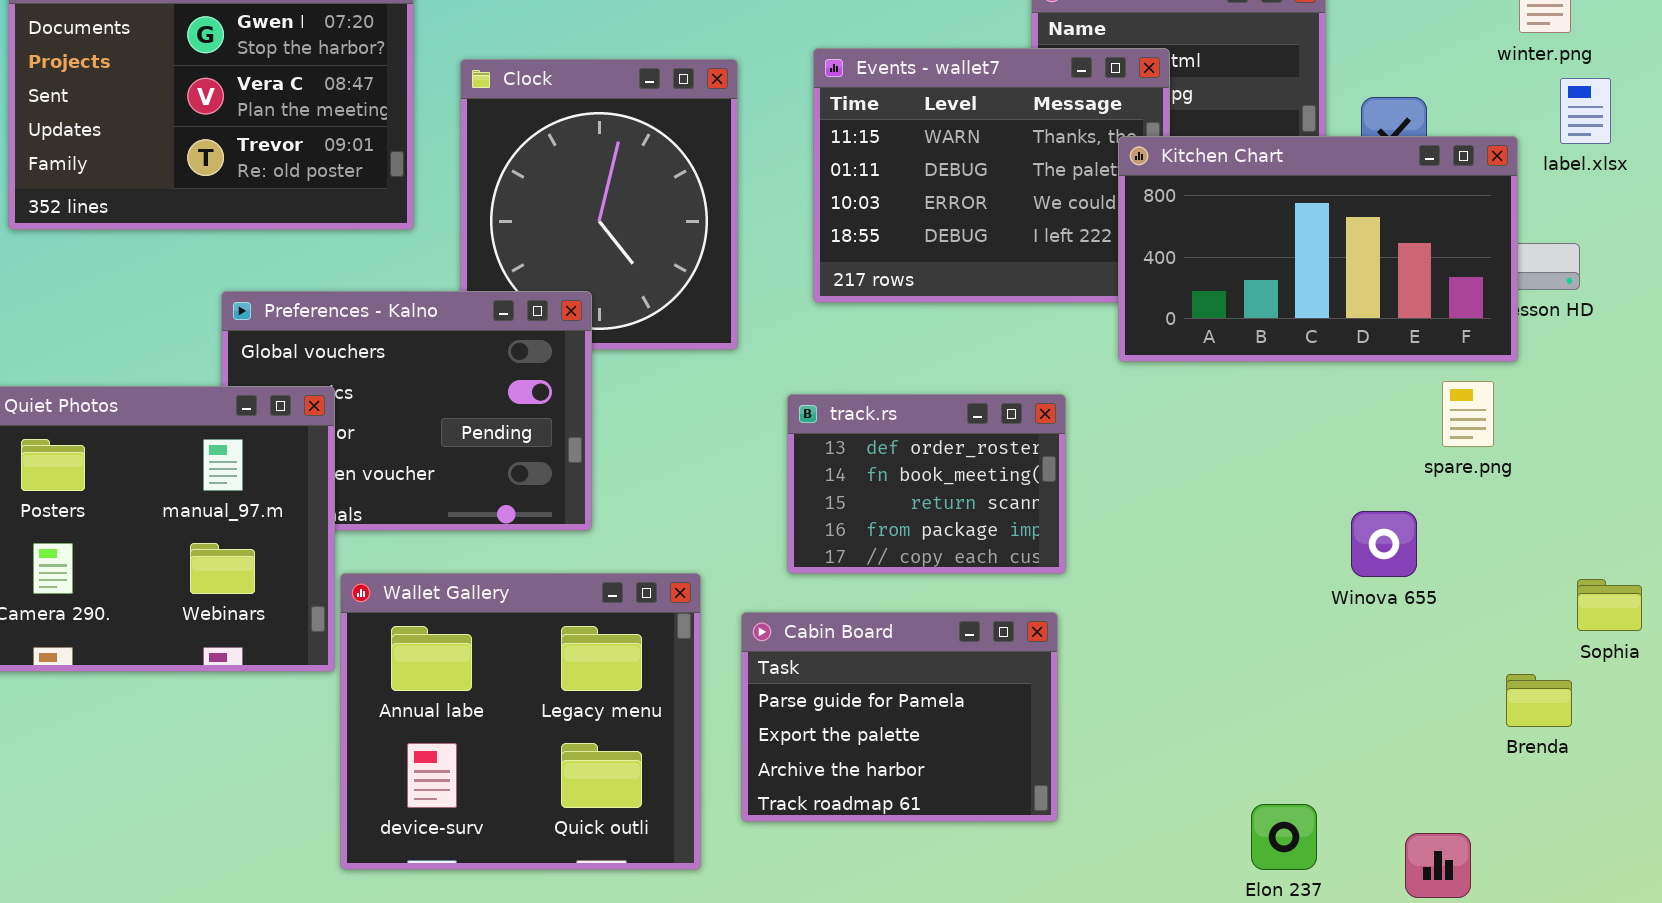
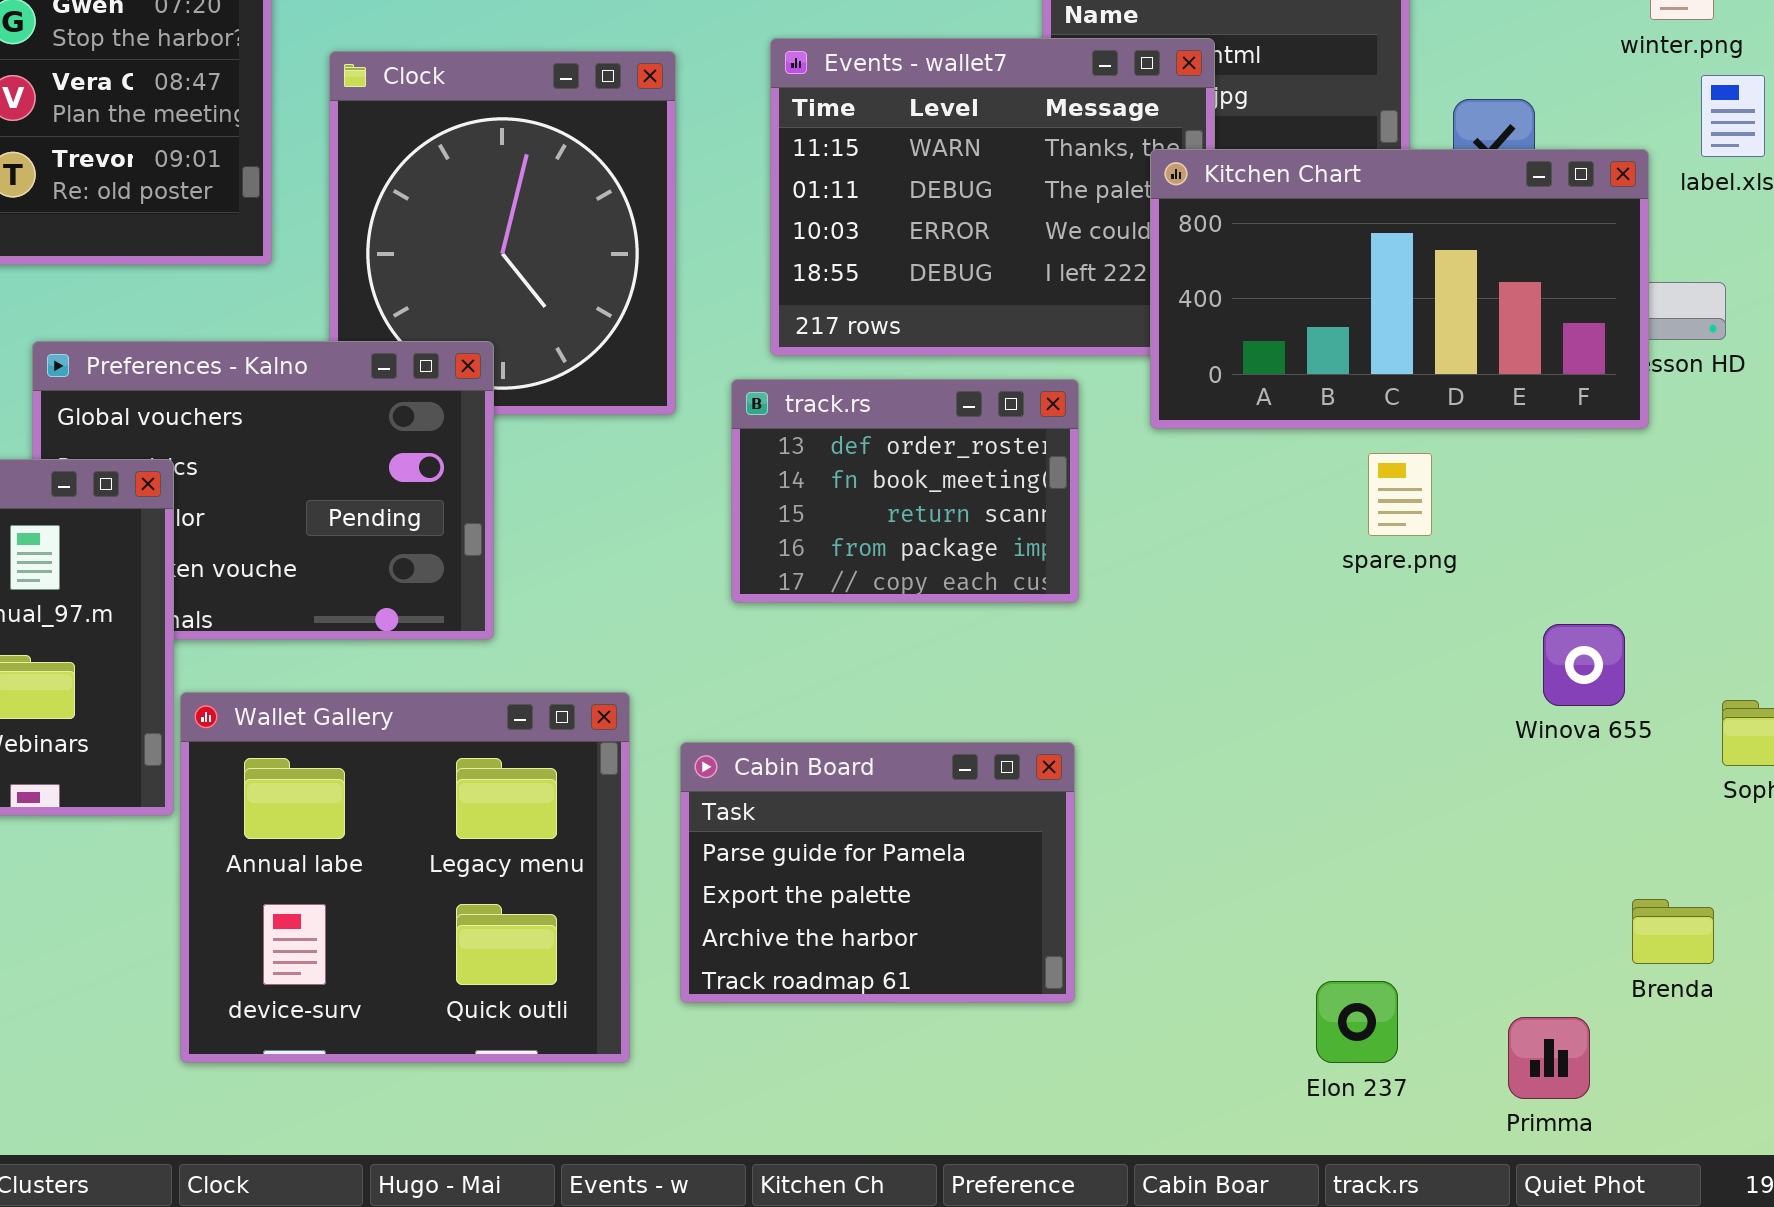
spare.png: [1442,381,1494,447] -> [1368,453,1432,536], moved
track.rs: [787,394,1066,574] -> [731,379,1079,603], moved
Winova 655: [1351,511,1417,577] -> [1543,624,1625,706], moved
Brenda: [1506,674,1572,727] -> [1632,899,1714,964], moved

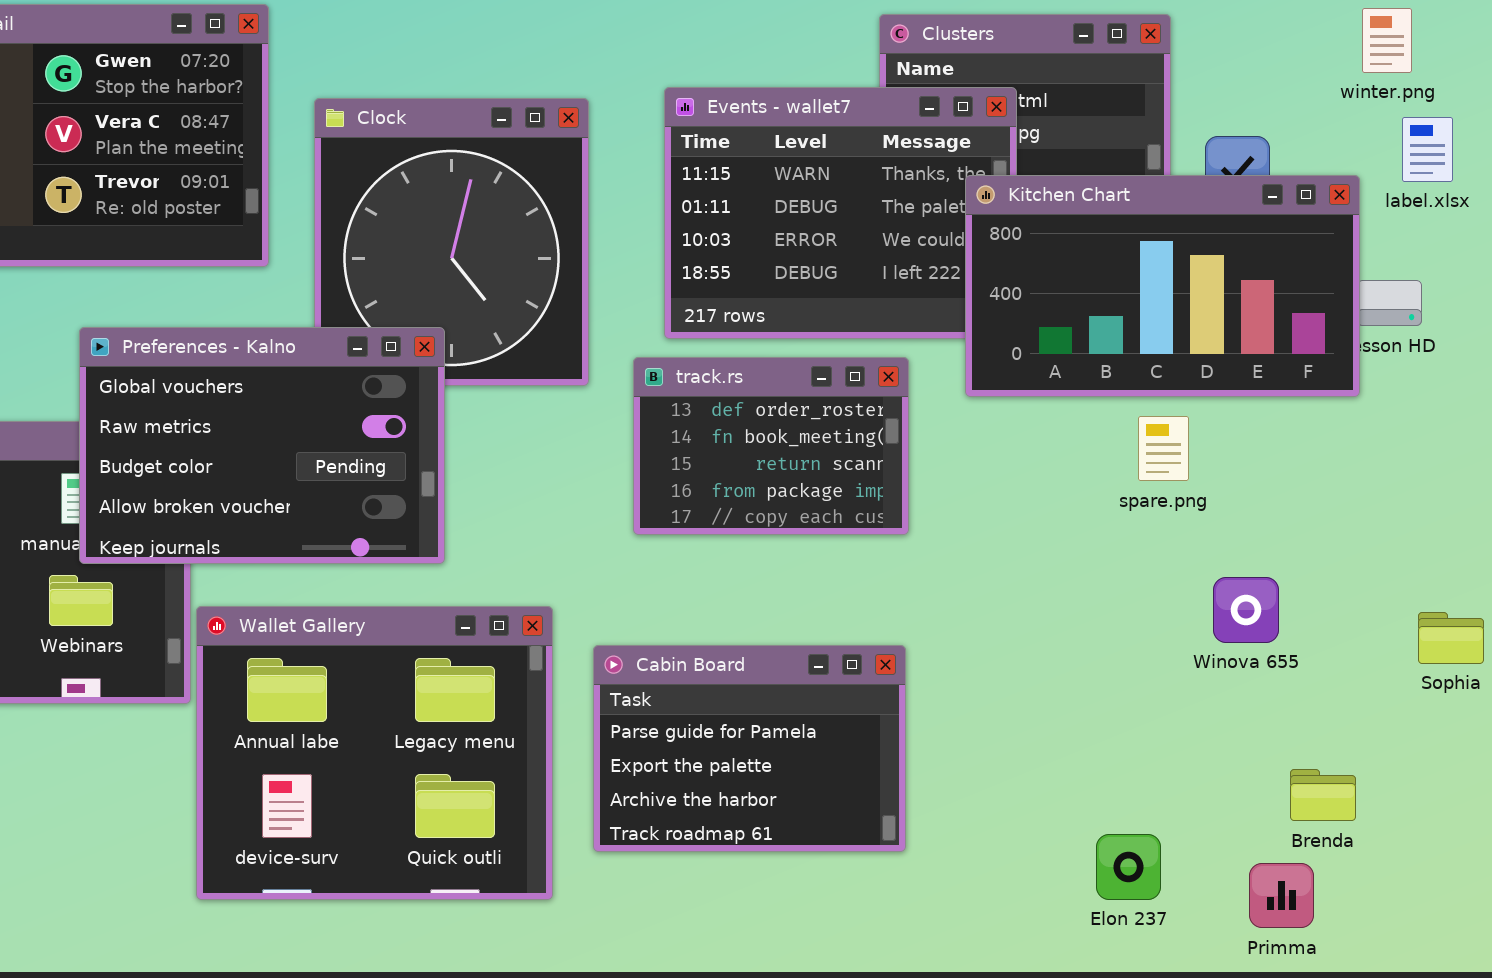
Preferences - Kalno: [32,341,494,640] -> [79,327,445,564], raised
Winova 655: [1543,624,1625,706] -> [1213,577,1279,643], moved
Brenda: [1632,899,1714,964] -> [1290,769,1356,821], moved

